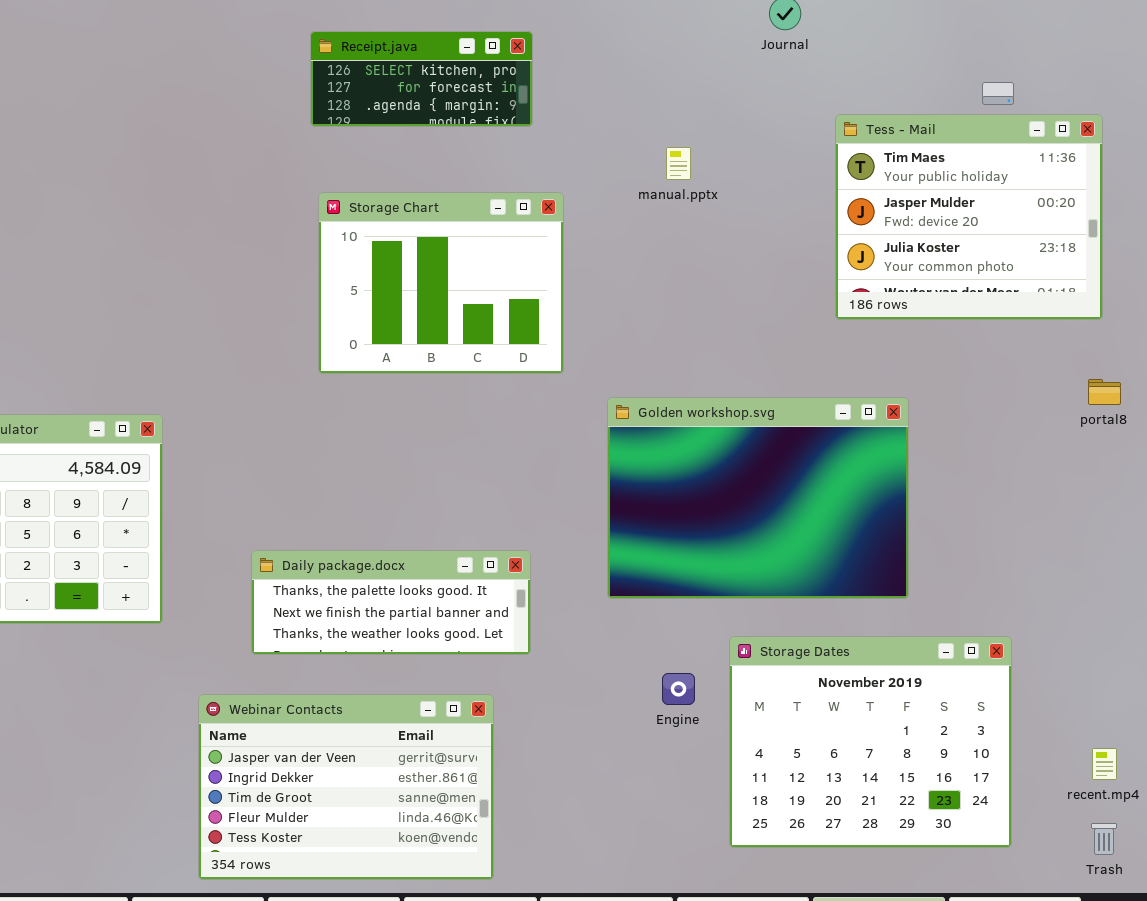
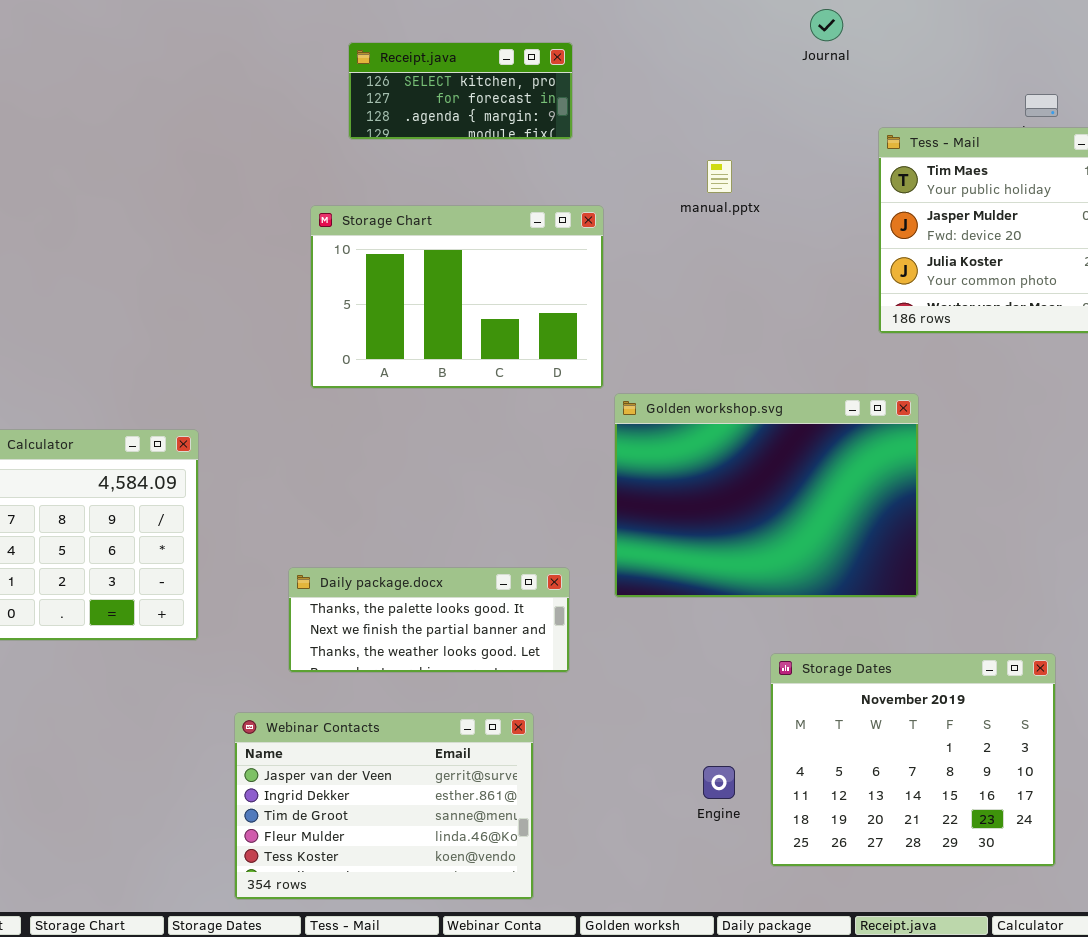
Storage Chart: [318,192,564,374] -> [310,205,604,389], resized
Golden workshop.svg: [607,397,909,599] -> [614,393,919,598], moved
Engine: [662,673,695,705] -> [703,766,735,799], moved

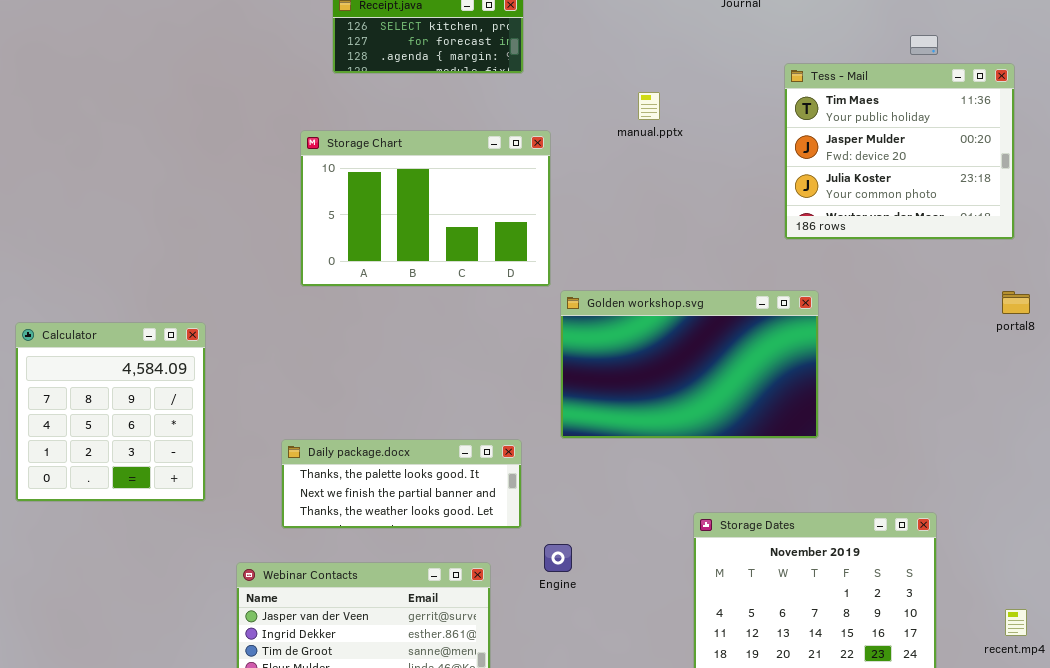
Golden workshop.svg: [614,393,919,598] -> [560,290,819,439], resized
Engine: [703,766,735,799] -> [544,544,572,572], moved

